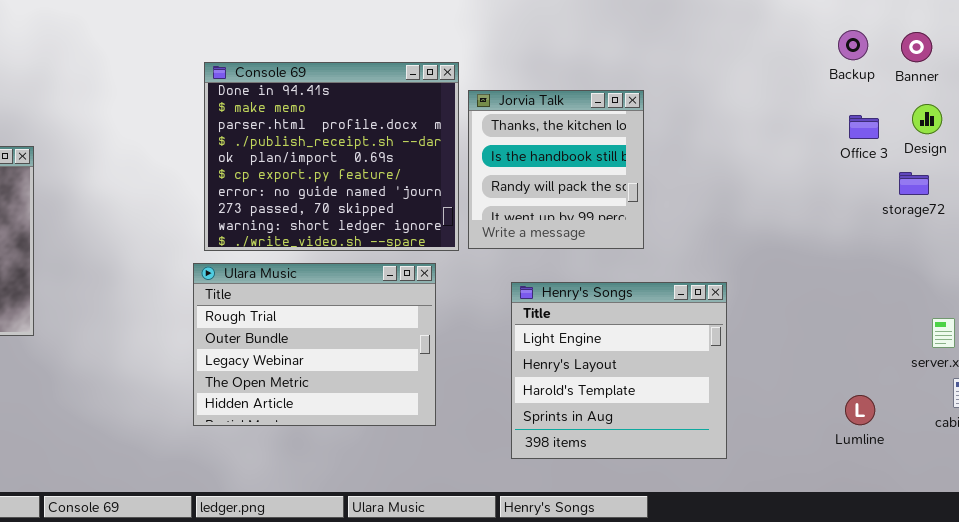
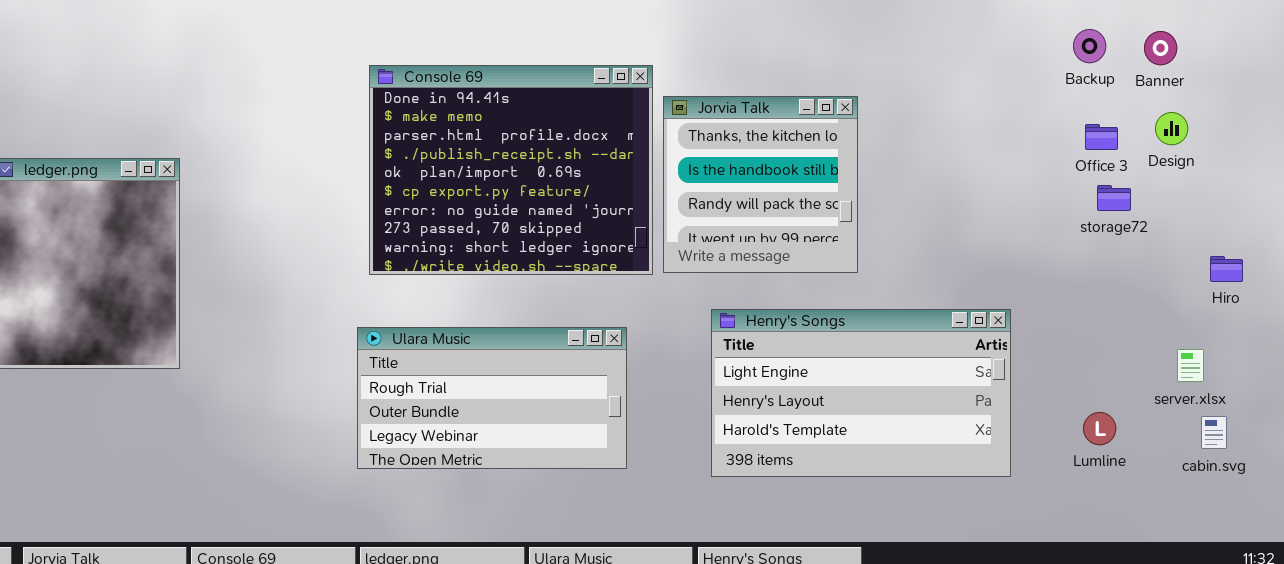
storage72: [899,172,929,195] -> [1097,185,1131,211], moved
Ulara Music: [193,263,436,426] -> [357,327,627,469], resized
Henry's Songs: [511,282,727,459] -> [711,309,1011,477], resized
Lumline: [845,395,875,425] -> [1083,412,1116,445], moved

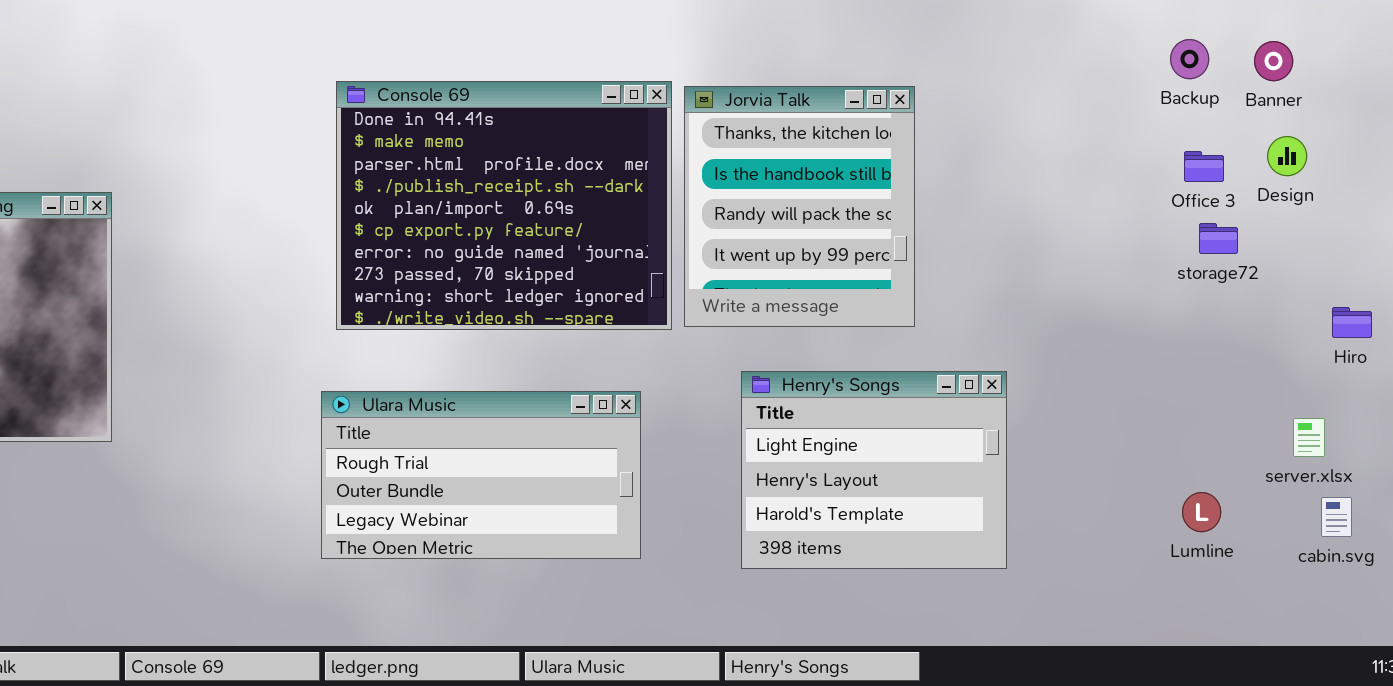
Jorvia Talk: [663,96,858,273] -> [684,86,915,327], resized
Henry's Songs: [711,309,1011,477] -> [741,371,1007,569], resized

